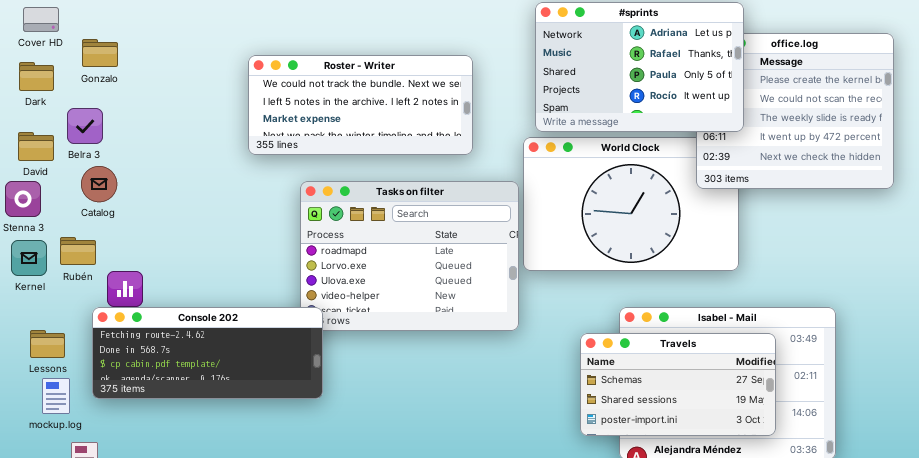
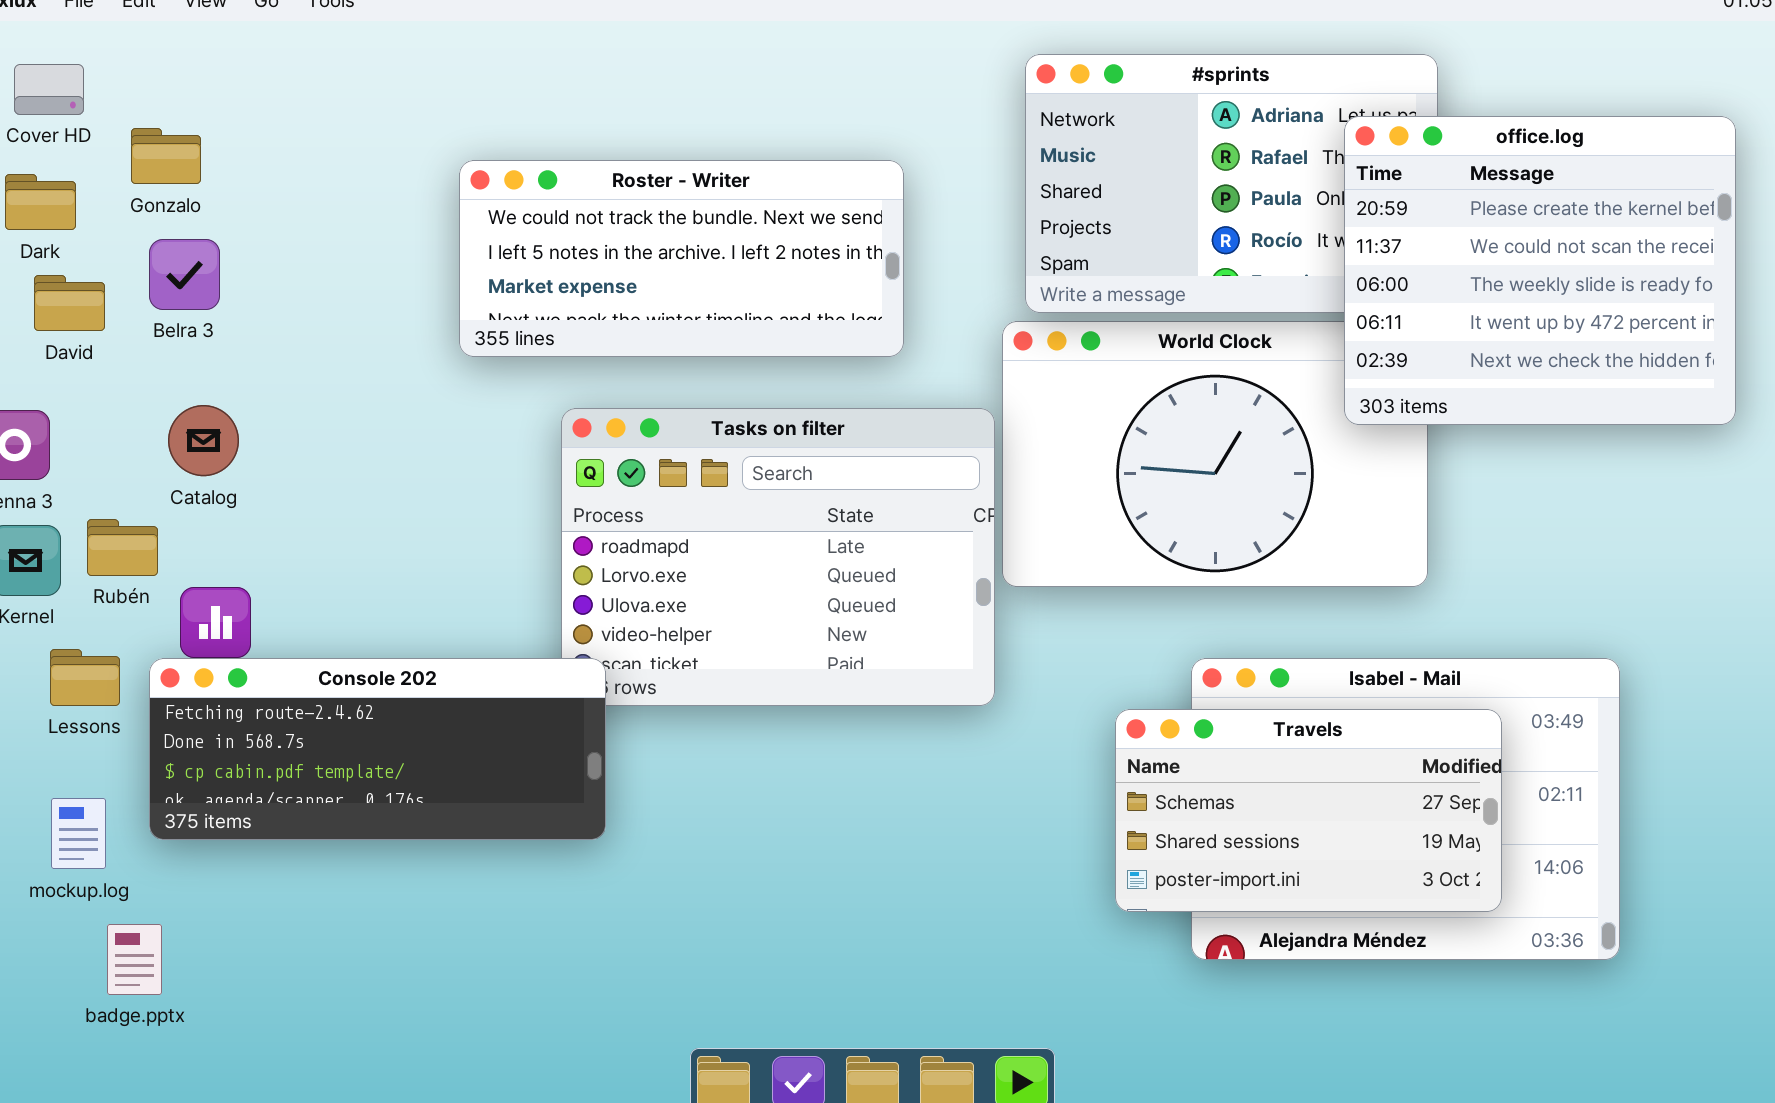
office.log: [696,33,894,189] -> [1344,116,1736,425], raised
Belra 3: [67,108,103,144] -> [149,239,220,310], moved
David: [18,132,54,161] -> [34,275,105,331], moved
Catalog: [81,166,117,202] -> [168,405,239,476], moved
Lessons: [30,330,65,358] -> [50,649,120,706], moved

